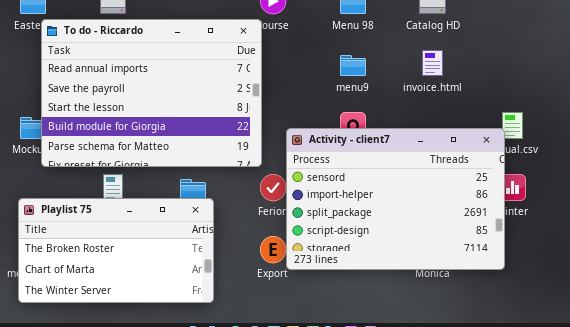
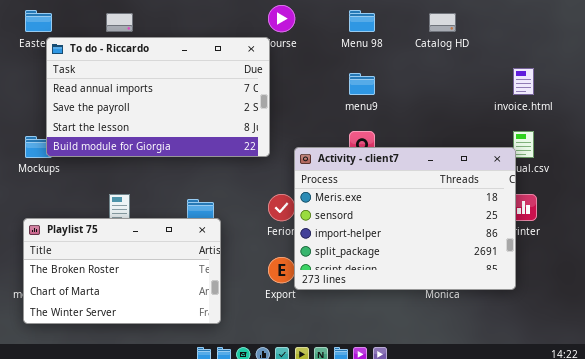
To do - Riccardo: [41,19,262,167] -> [46,37,270,157], resized
invoice.html: [422,50,443,76] -> [513,68,534,95], moved
Activity - client7: [286,128,505,270] -> [294,147,516,290], scrolled up 1 row

